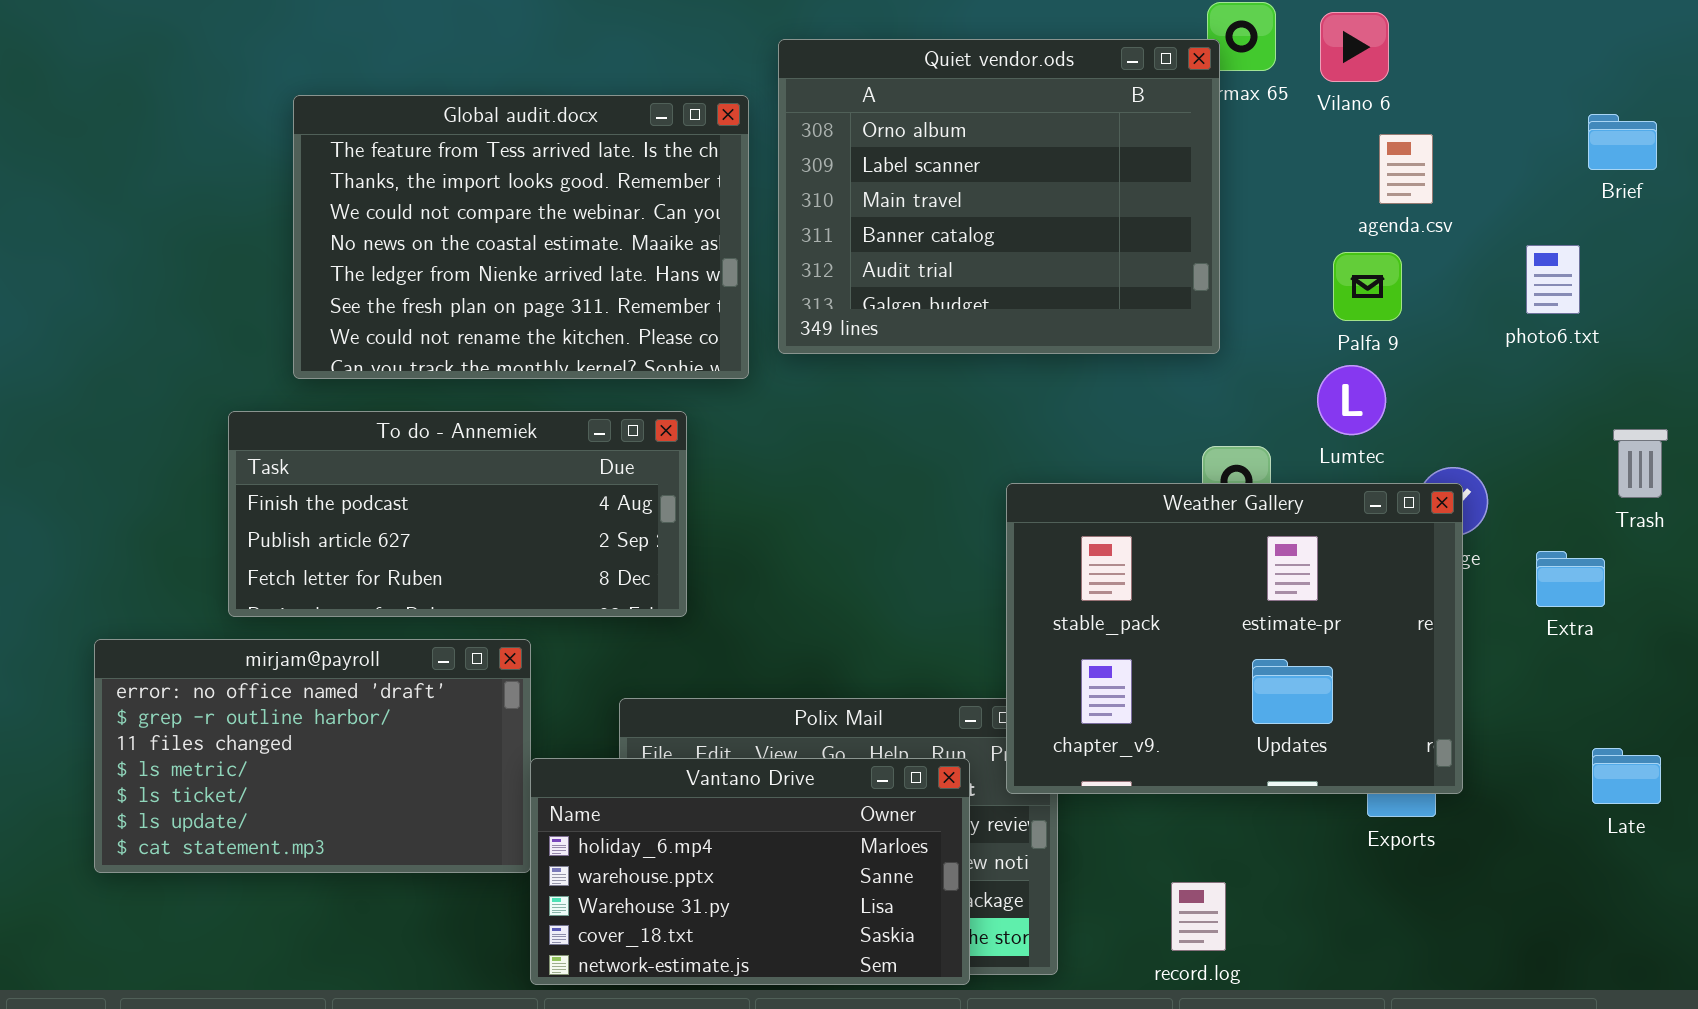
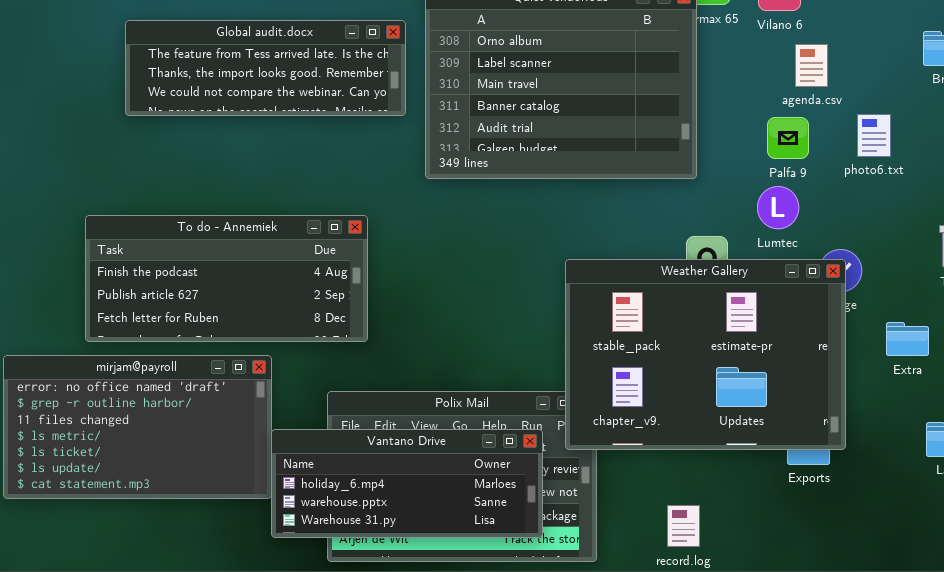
Global audit.docx: [293,95,749,379] -> [125,20,406,116], resized
photo6.txt: [1526,245,1580,314] -> [857,114,891,157], moved
Extra: [1536,551,1605,607] -> [886,322,929,356], moved
Vantano Drive: [530,758,970,985] -> [271,429,543,538], resized

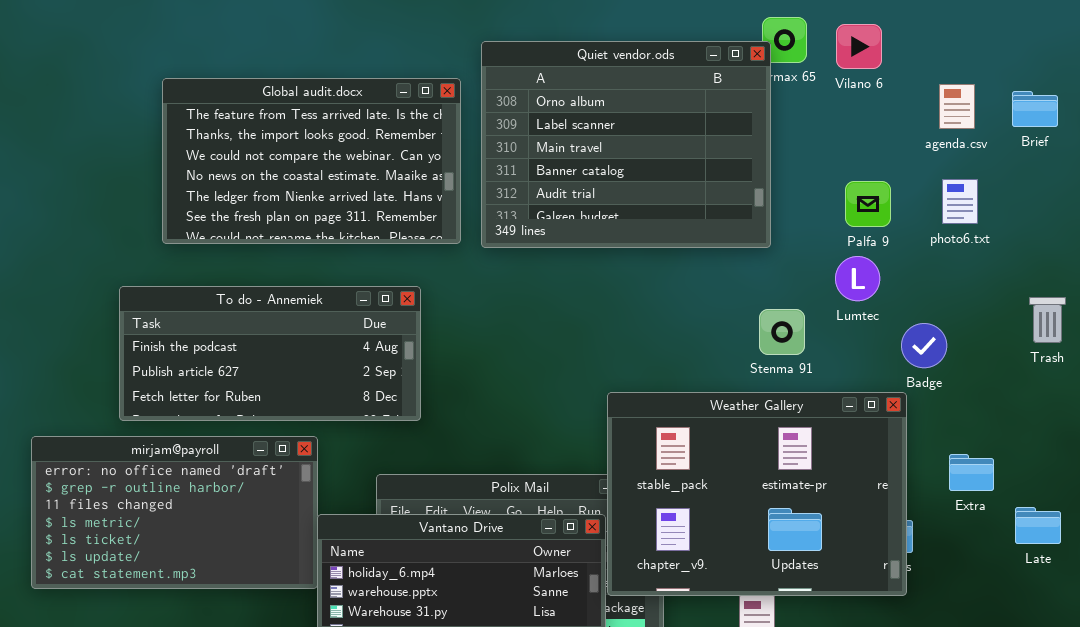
Global audit.docx: [125,20,406,116] -> [162,78,461,244], resized
agenda.csv: [795,44,828,87] -> [939,84,975,129], moved
Weather Gallery: [565,259,846,450] -> [607,392,907,596], moved
Extra: [886,322,929,356] -> [949,454,994,491], moved

